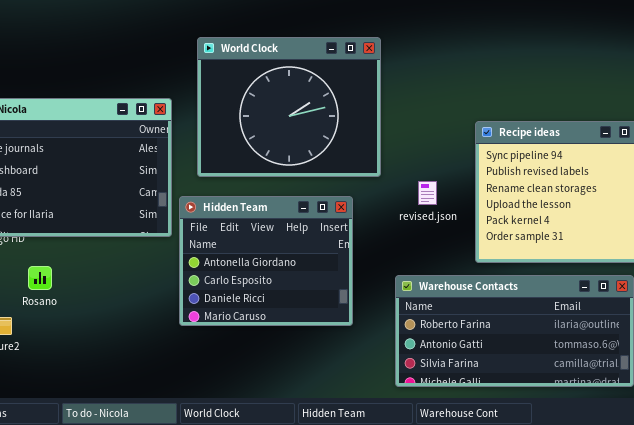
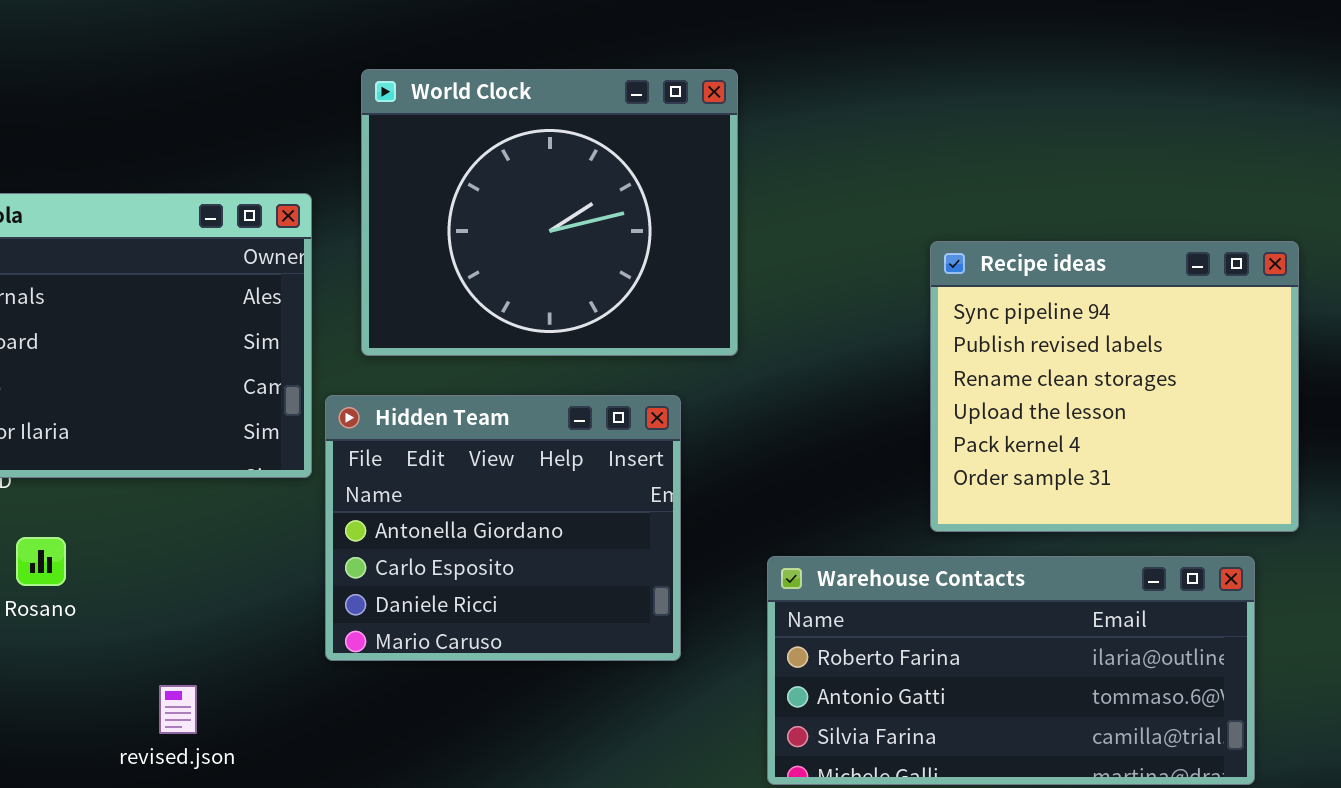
revised.json: [418,181,437,205] -> [159,685,197,734], moved

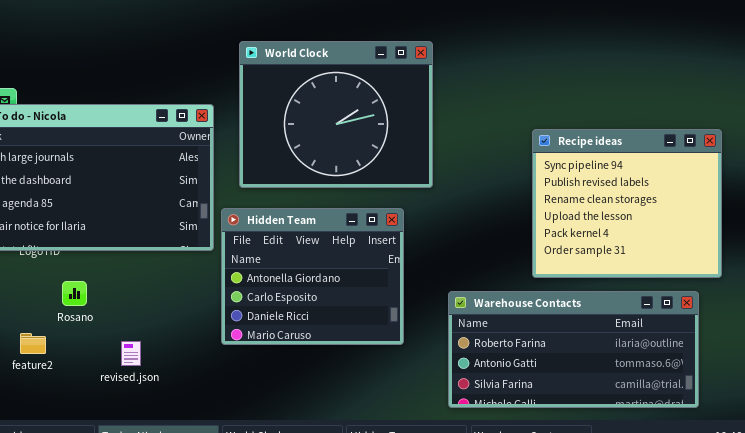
revised.json: [159,685,197,734] -> [121,341,141,366], moved

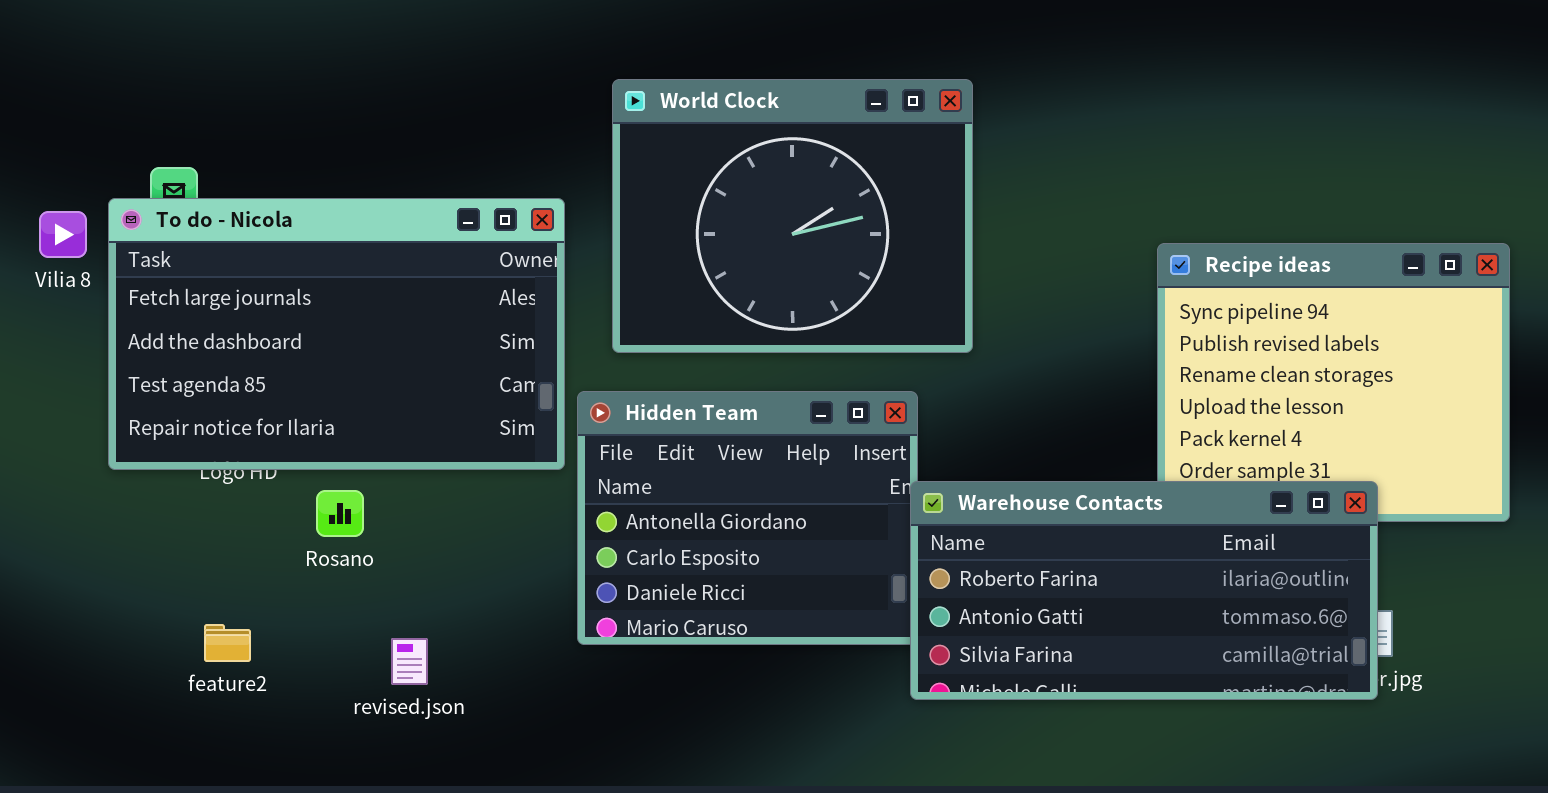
Rosano: [62,281,87,306] -> [316,490,364,537], moved
Warehouse Contacts: [448,291,699,408] -> [910,481,1378,700], moved

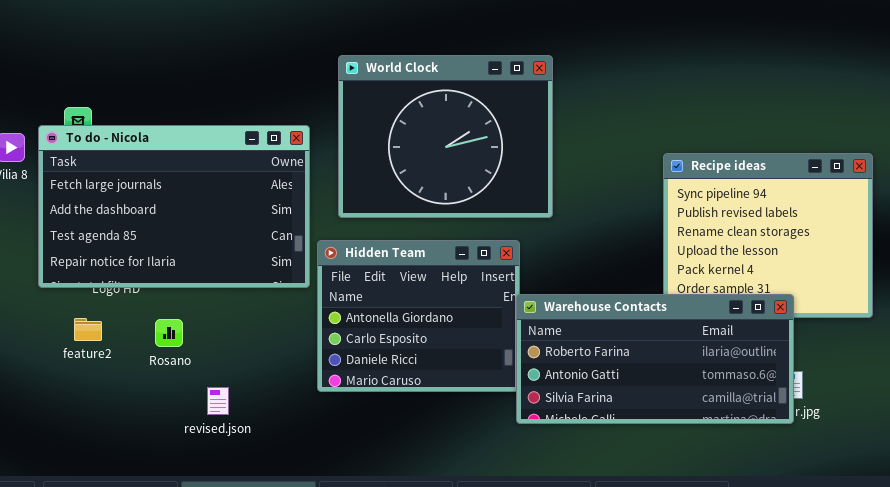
Rosano: [316,490,364,537] -> [155,319,183,347], moved
feature2: [204,624,251,662] -> [74,318,102,341], moved

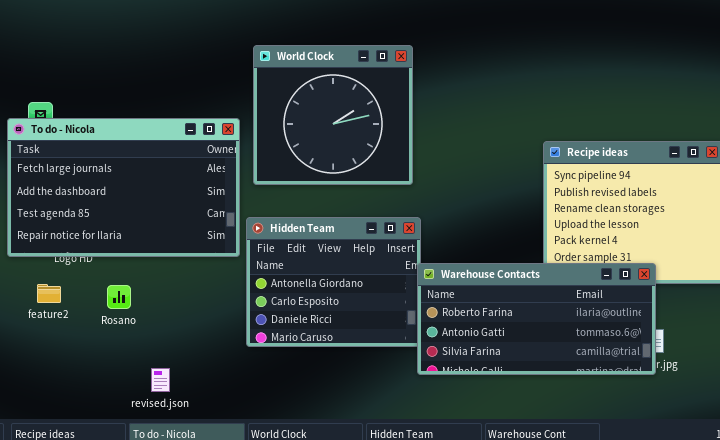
World Clock: [338,55,553,218] -> [253,45,413,185], moved, resized
revised.json: [207,387,229,415] -> [151,368,170,392], moved

